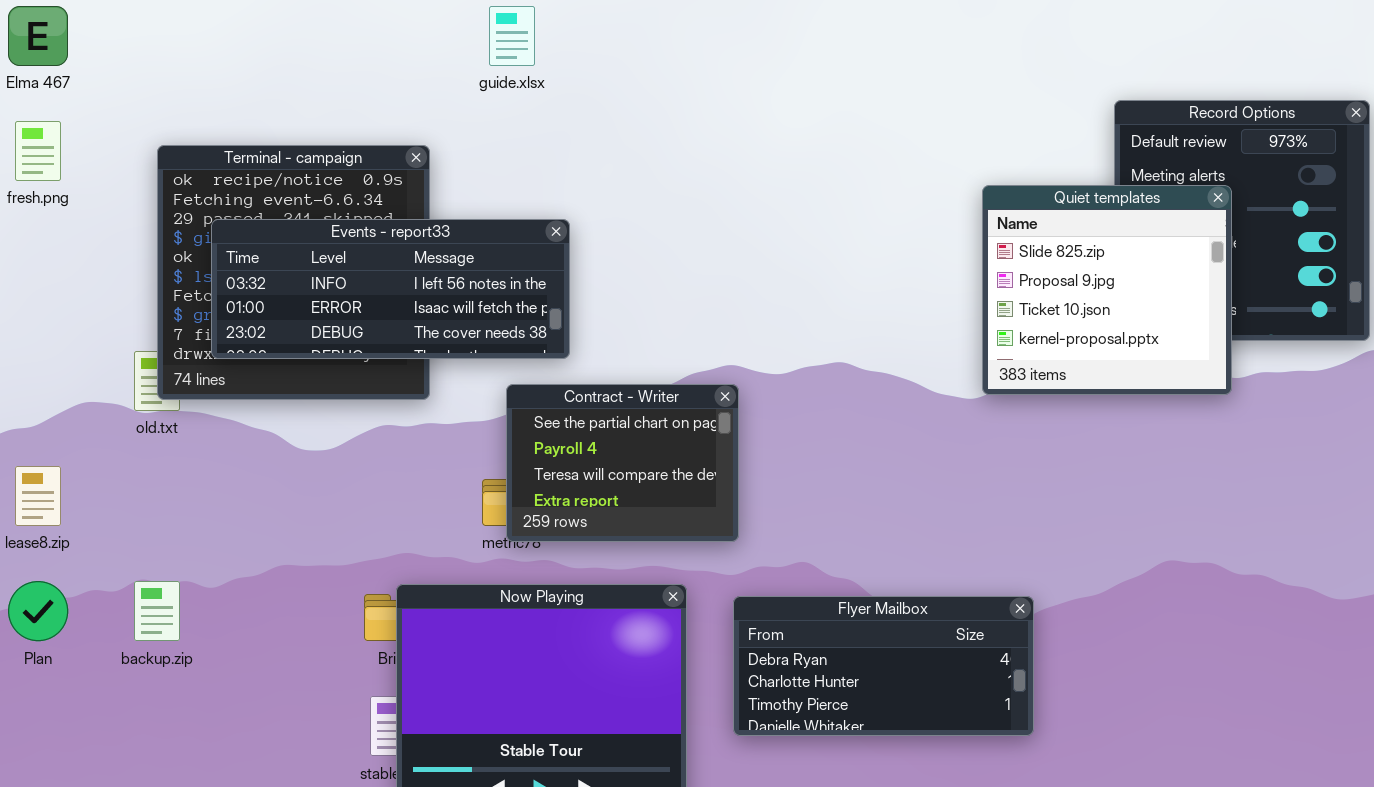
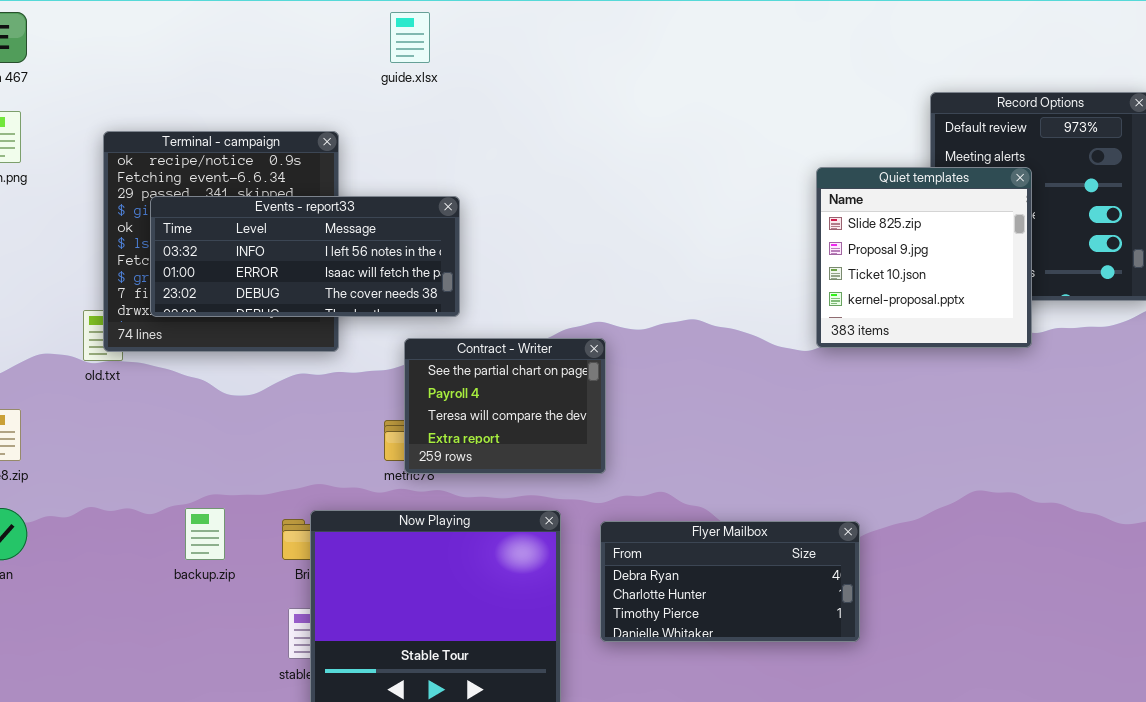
backup.zip: [134,581,180,641] -> [185,508,225,560], moved

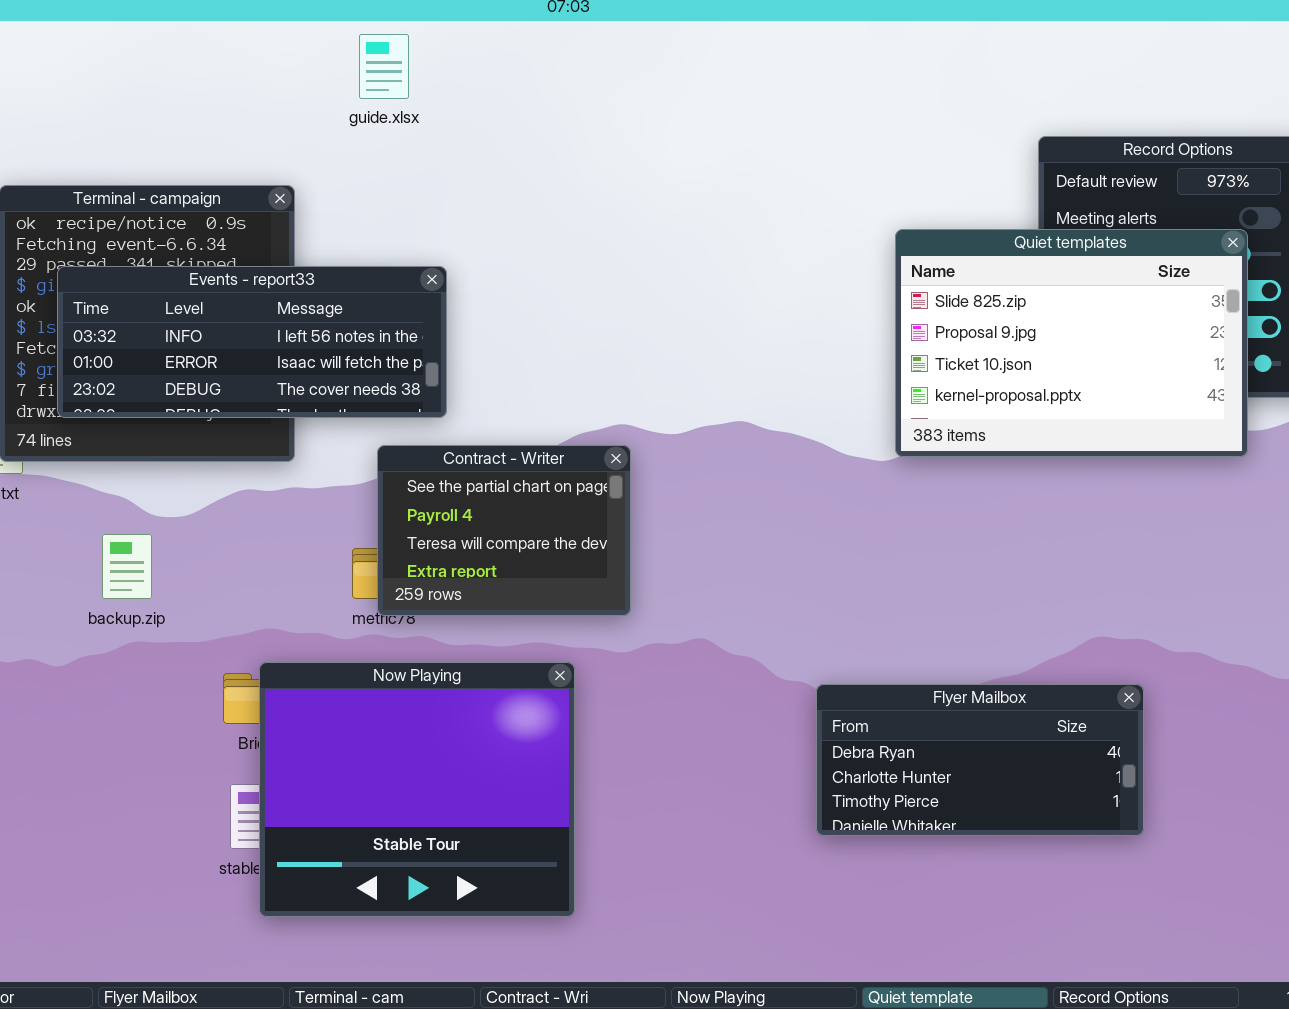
Quiet templates: [816,167,1032,348] -> [895,229,1248,457], resized
backup.zip: [185,508,225,560] -> [102,534,152,599], moved
Flyer Mailbox: [600,521,860,642] -> [816,684,1144,836], moved

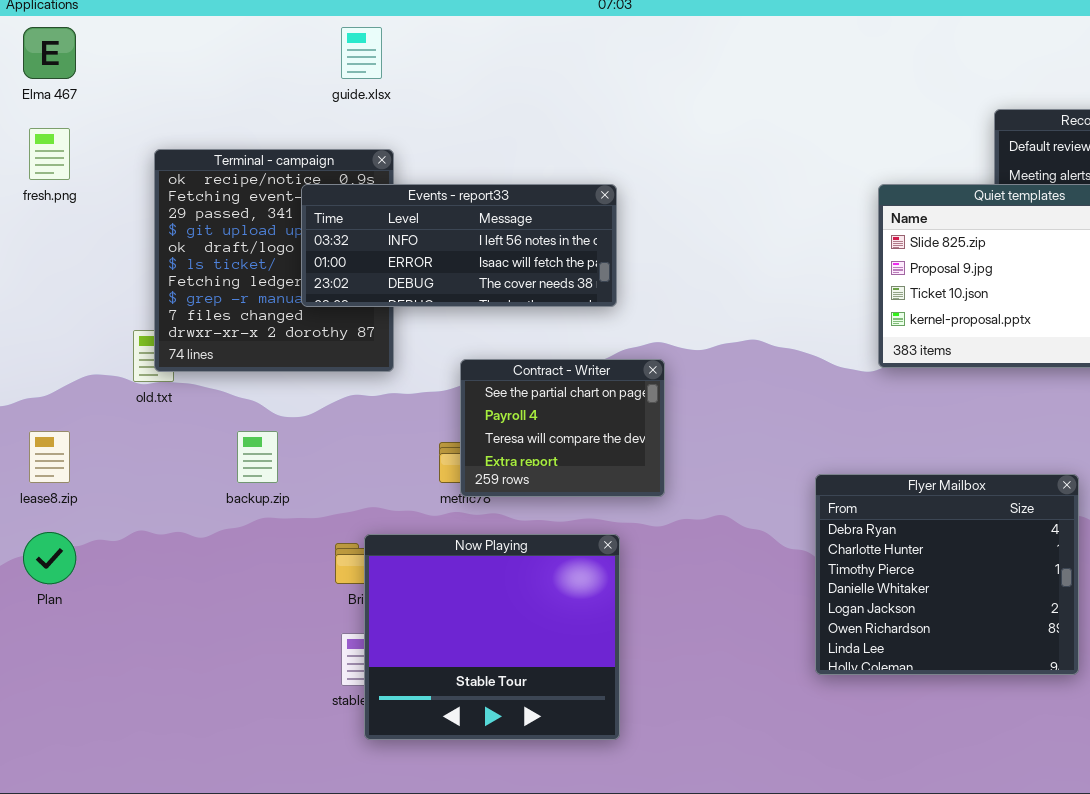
guide.xlsx: [359,34,409,99] -> [341,27,382,79], moved
Events - report33: [57,266,447,418] -> [301,184,617,307], moved
Flyer Mailbox: [816,684,1144,836] -> [815,474,1079,675], resized

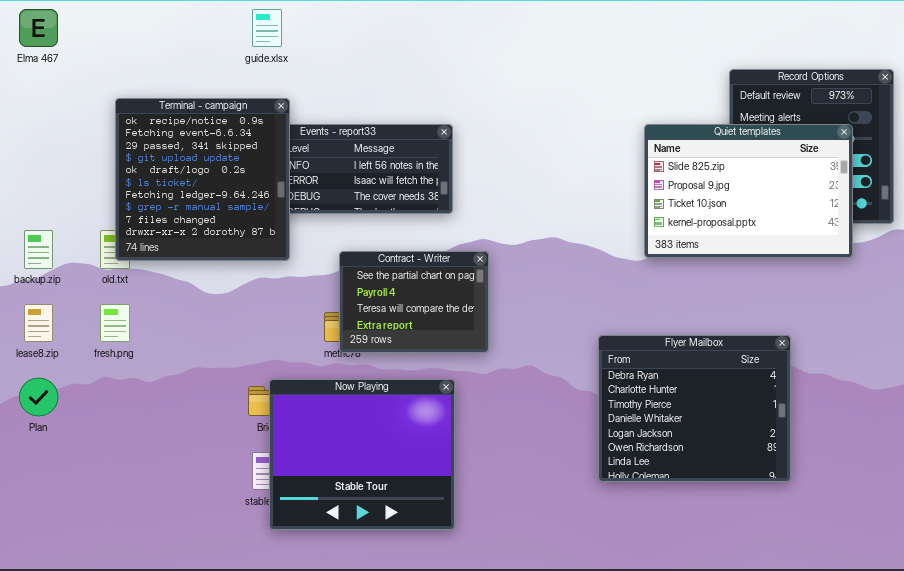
fresh.png: [29,128,70,180] -> [100,304,130,342], moved
Terminal - campaign: [154,149,394,372] -> [115,98,290,261], raised
backup.zip: [237,431,278,483] -> [24,230,53,269], moved

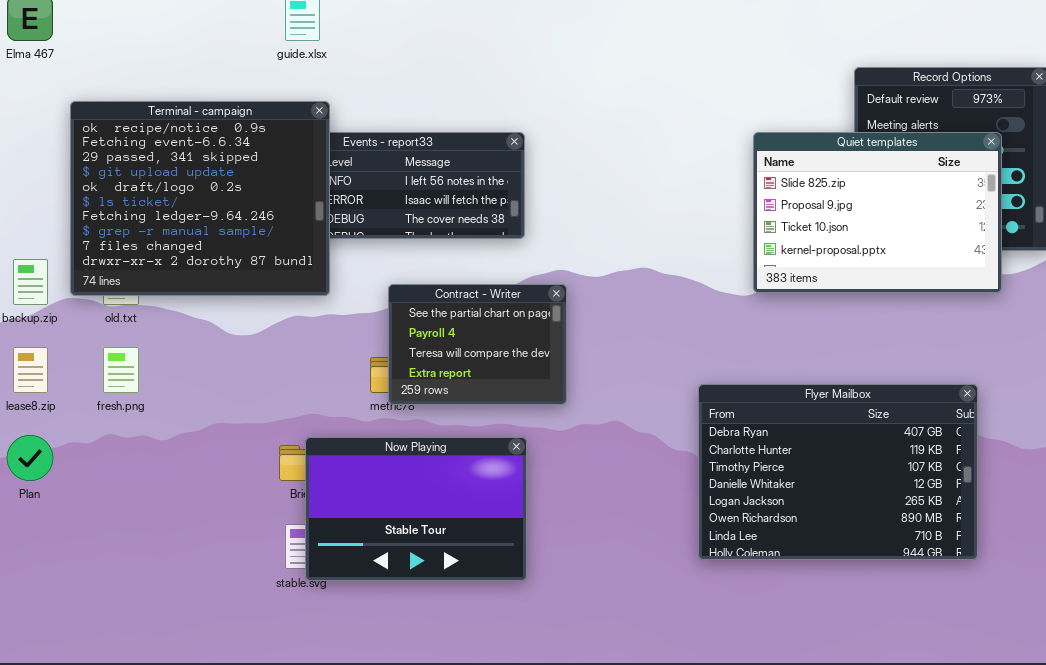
Terminal - campaign: [115,98,290,261] -> [70,101,330,296], resized
Flyer Mailbox: [598,335,791,482] -> [698,384,978,560], resized
Now Playing: [269,379,455,530] -> [305,437,527,581], resized

